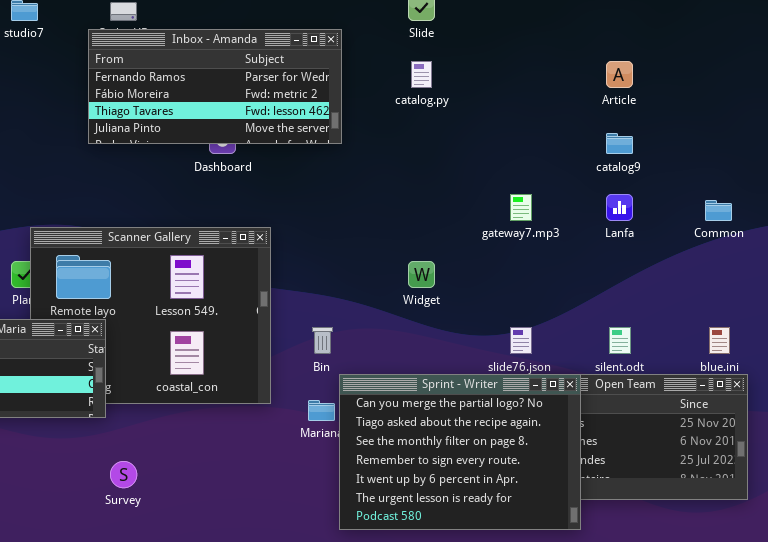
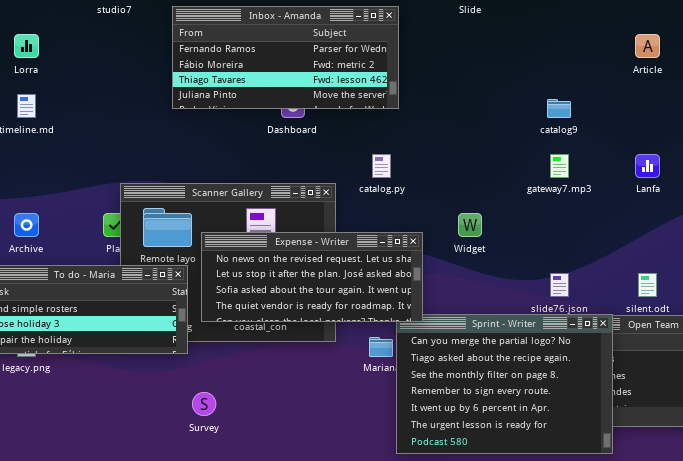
catalog.py: [411,61,432,88] -> [372,154,391,178], moved
catalog9: [606,133,633,154] -> [547,99,571,118], moved
Expense - Writer: none -> [201,232,423,322], opened

